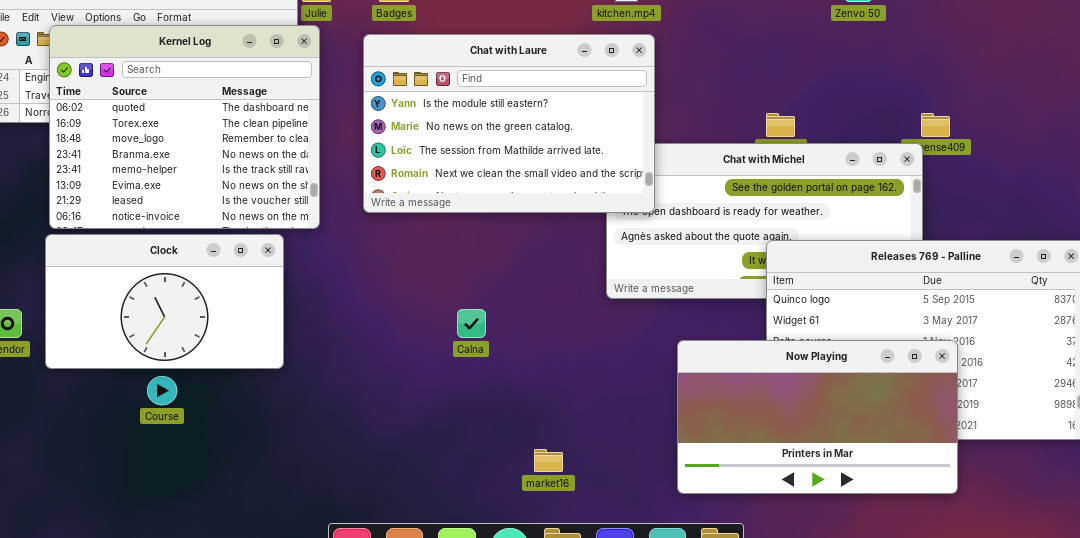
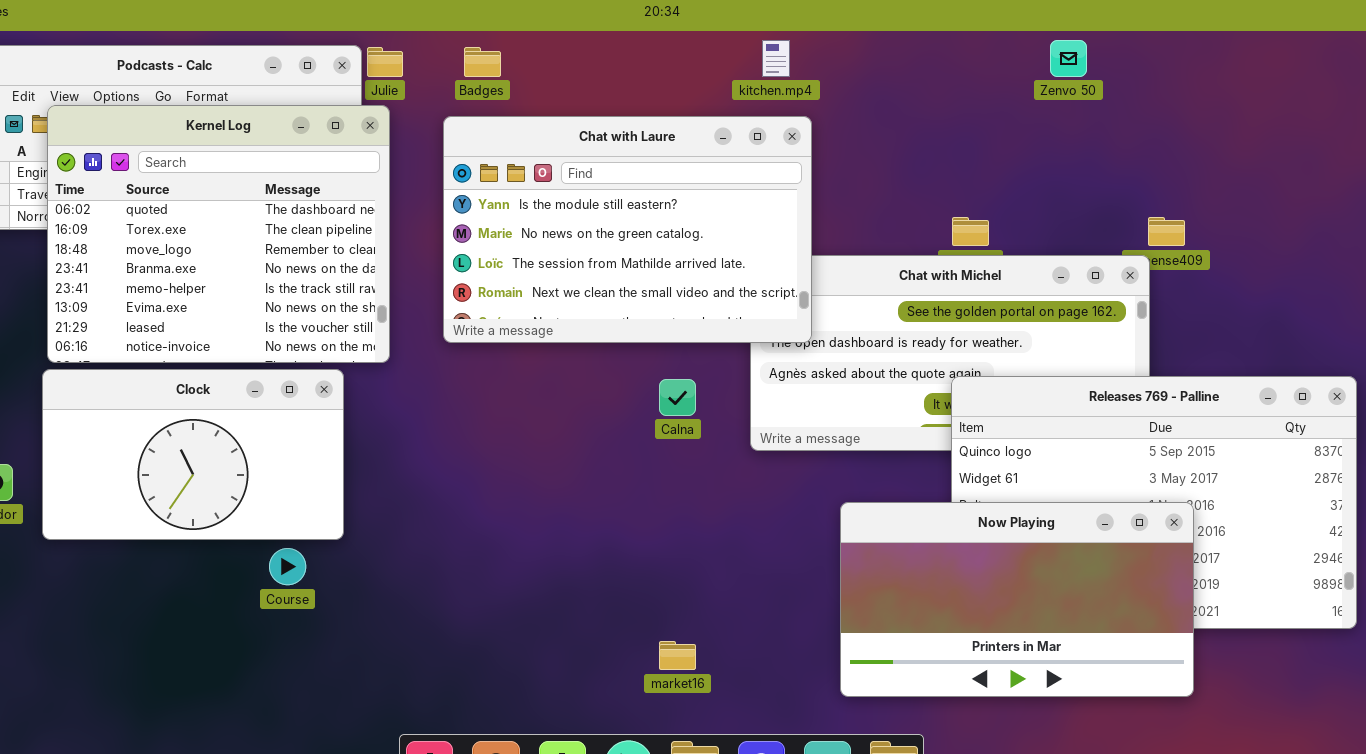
Calna: [457,309,486,338] -> [659,379,696,416], moved
Course: [147,376,177,405] -> [269,548,306,585], moved

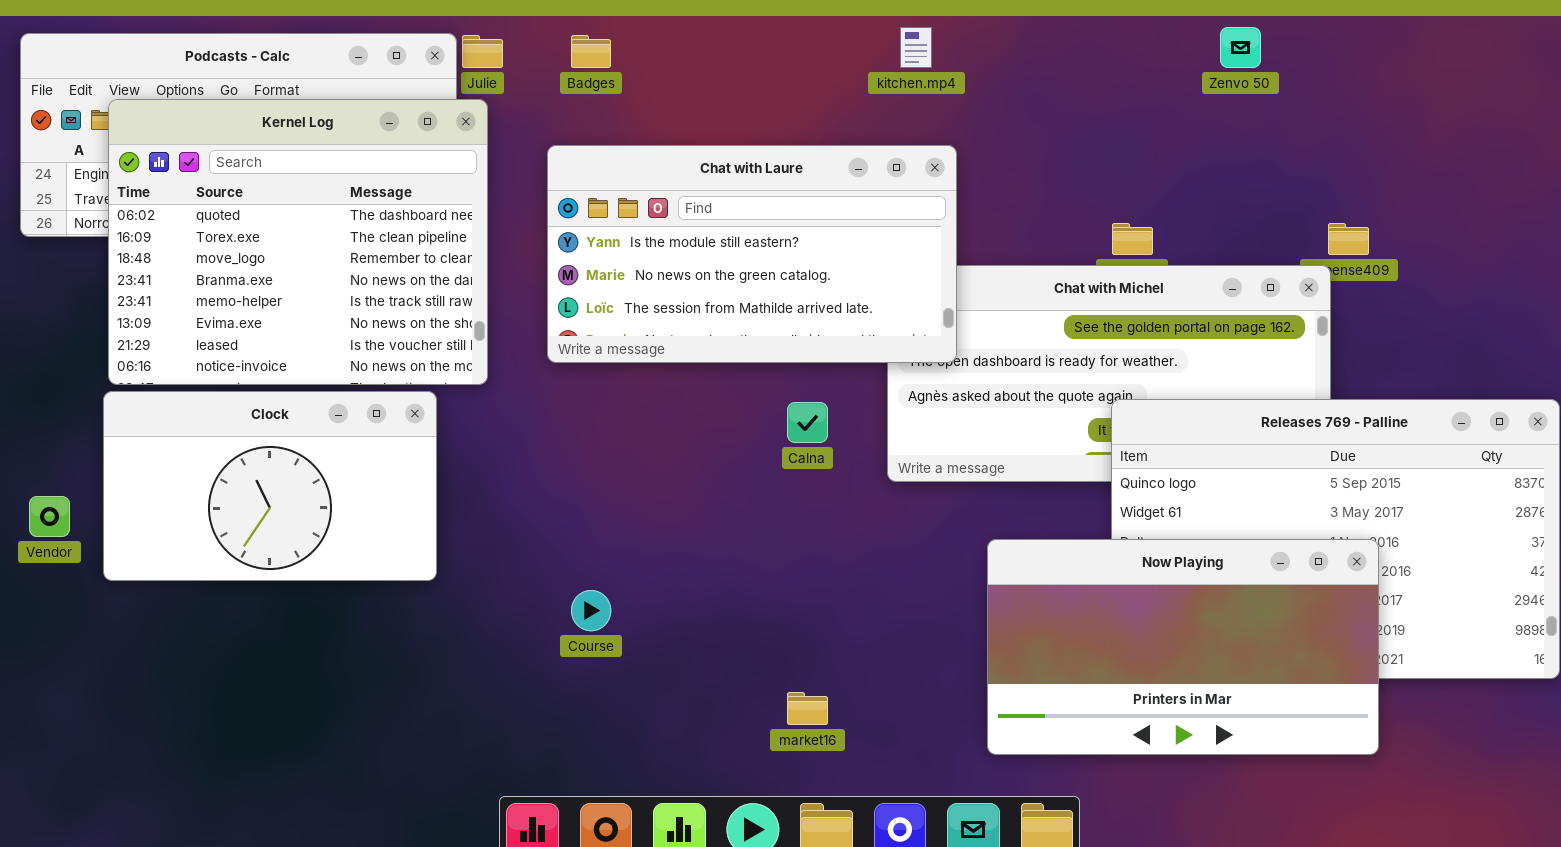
Chat with Laure: [443,116,812,343] -> [547,145,957,363], resized
Course: [269,548,306,585] -> [571,590,611,631], moved

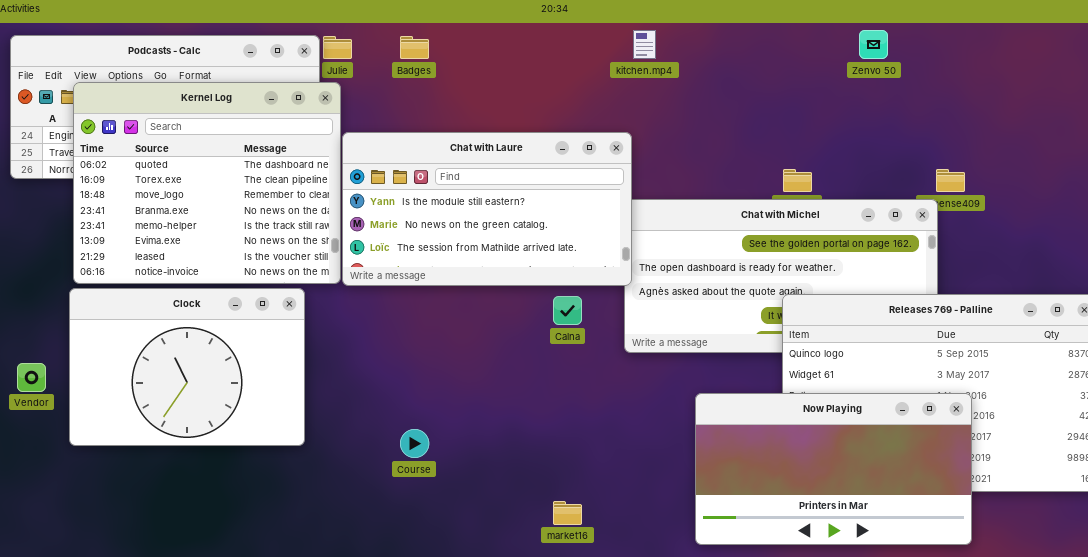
Chat with Laure: [547,145,957,363] -> [342,132,632,286], moved
Clock: [103,391,437,581] -> [69,288,305,446], resized

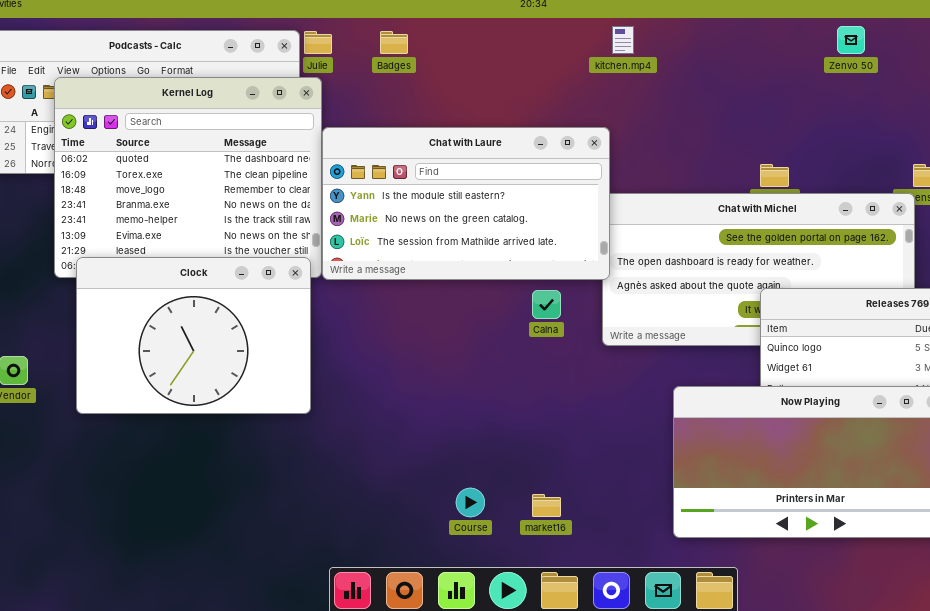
Clock: [69,288,305,446] -> [76,257,311,414], moved
Course: [400,429,429,458] -> [456,488,485,517], moved

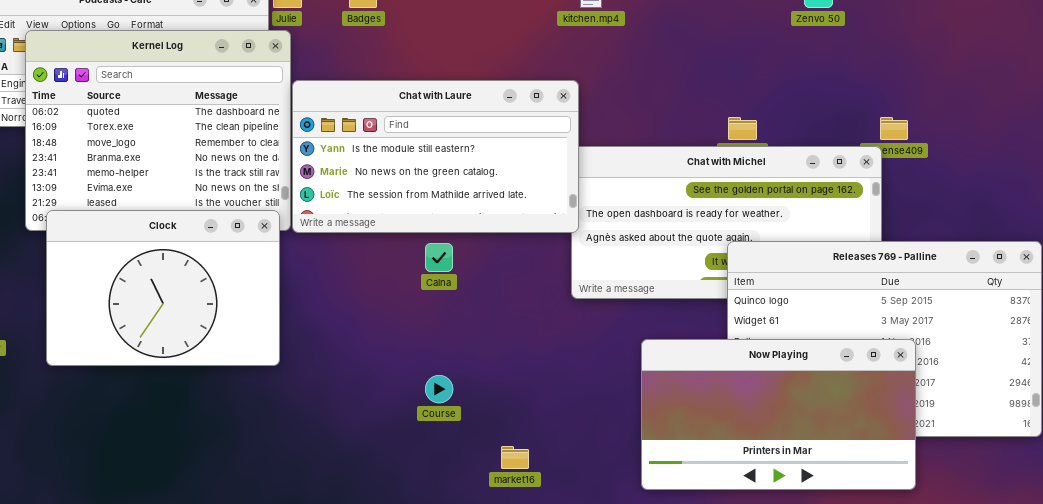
Calna: [532,290,561,319] -> [425,243,453,272], moved
Course: [456,488,485,517] -> [425,375,453,403], moved

